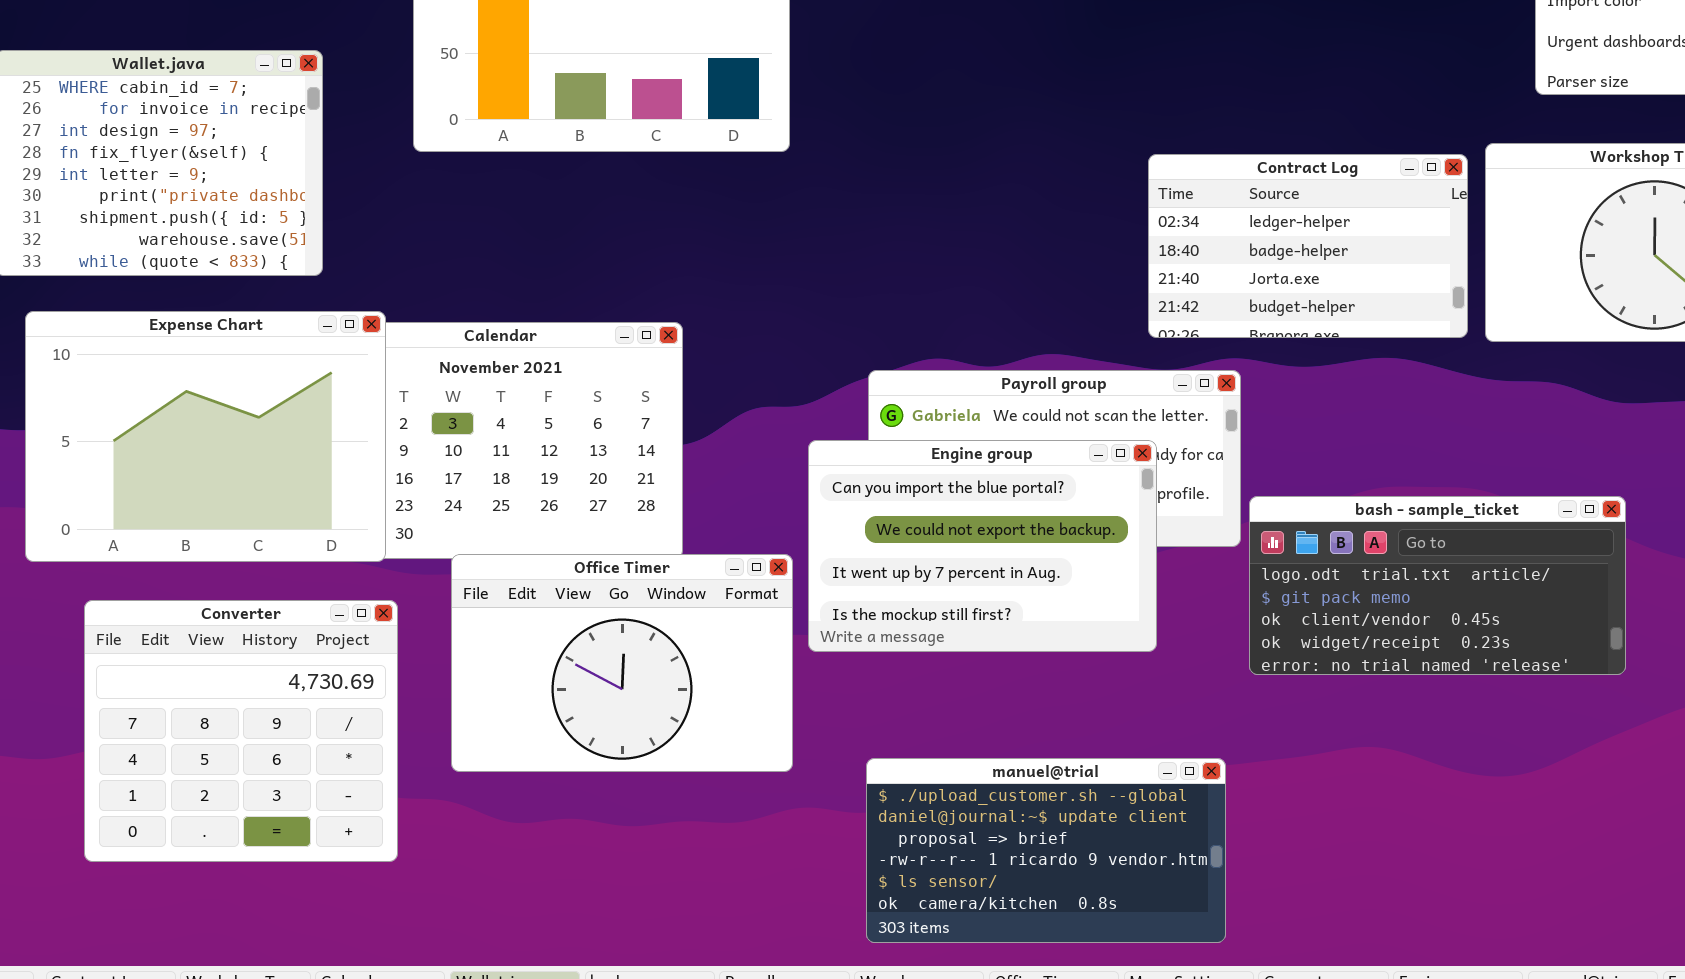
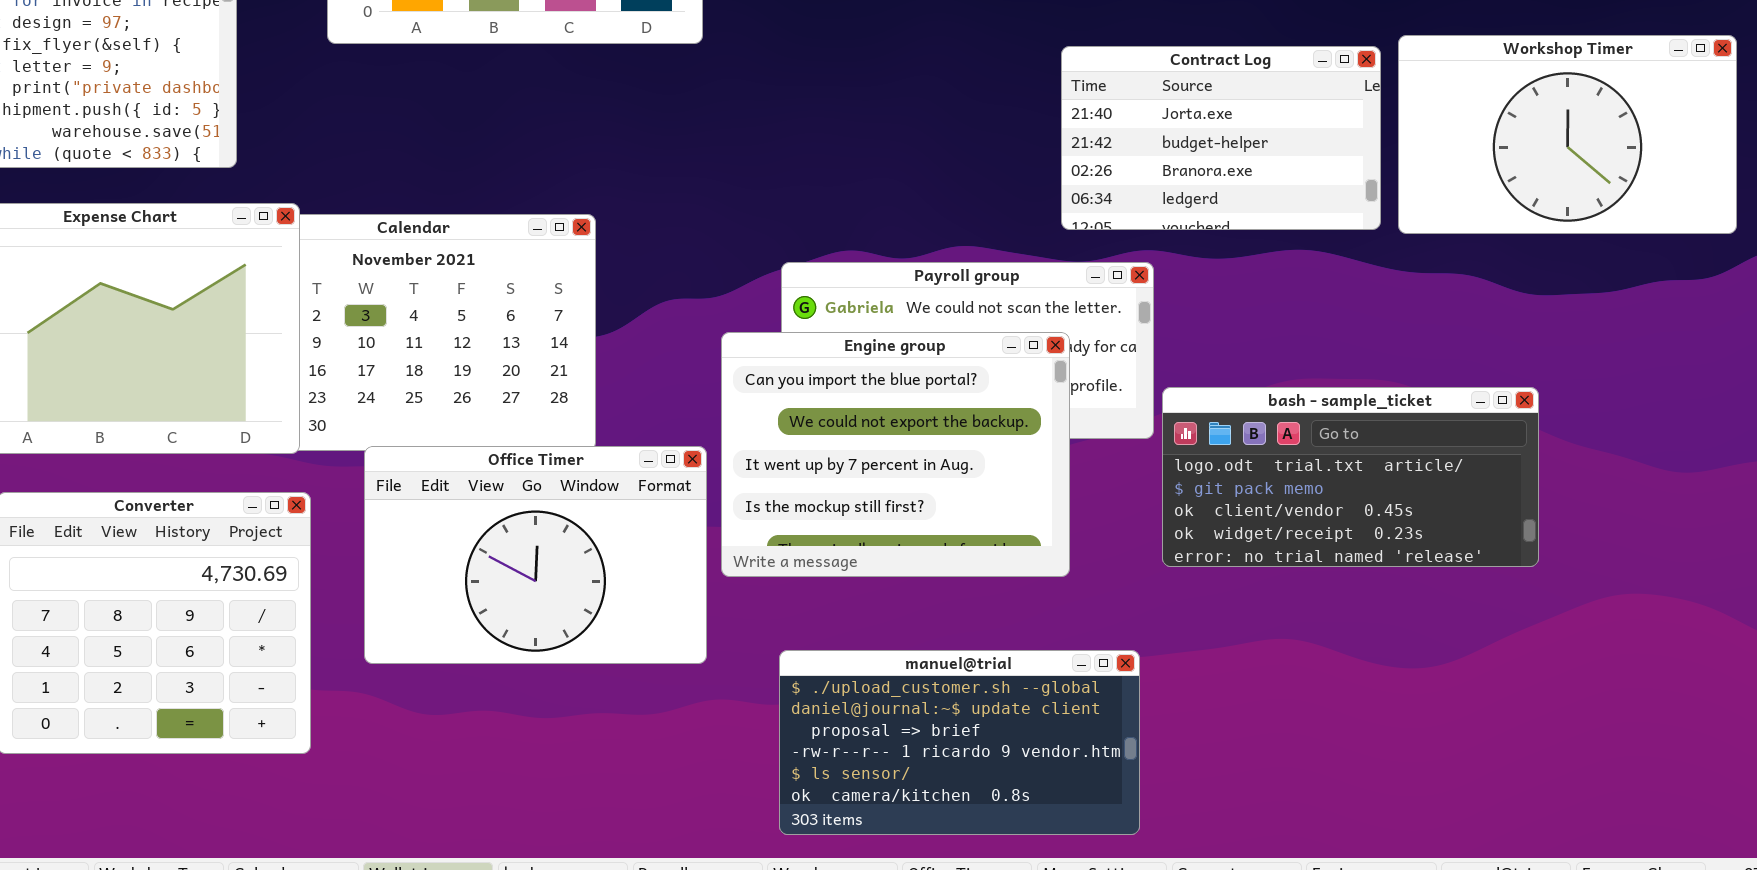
Contract Log: [1148,154,1468,338] -> [1061,46,1381,230], scrolled down 2 rows
Engine group: [808,440,1157,652] -> [721,332,1070,577], resized

